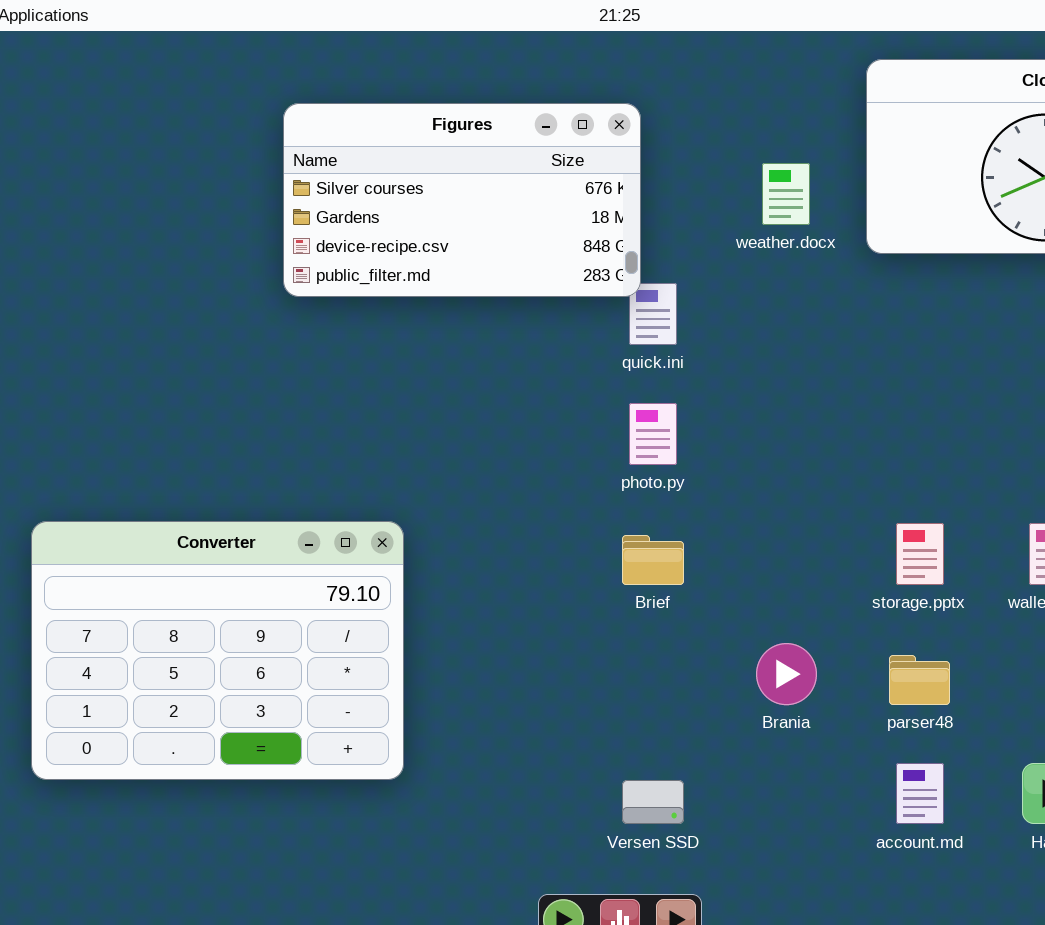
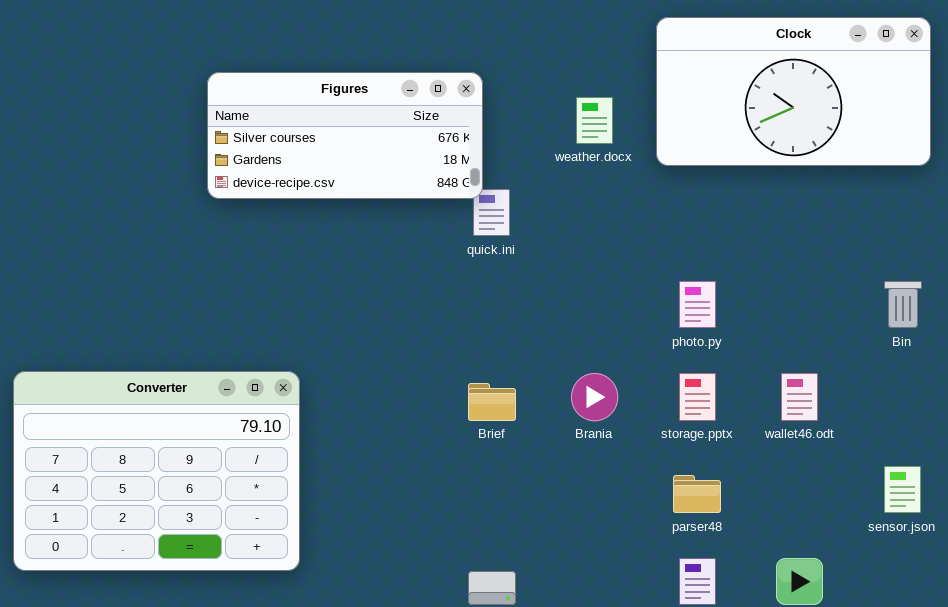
Figures: [283,103,641,297] -> [207,72,483,199], resized
photo.py: [629,403,677,465] -> [679,281,716,328], moved
Brania: [756,643,817,705] -> [571,373,618,421], moved

